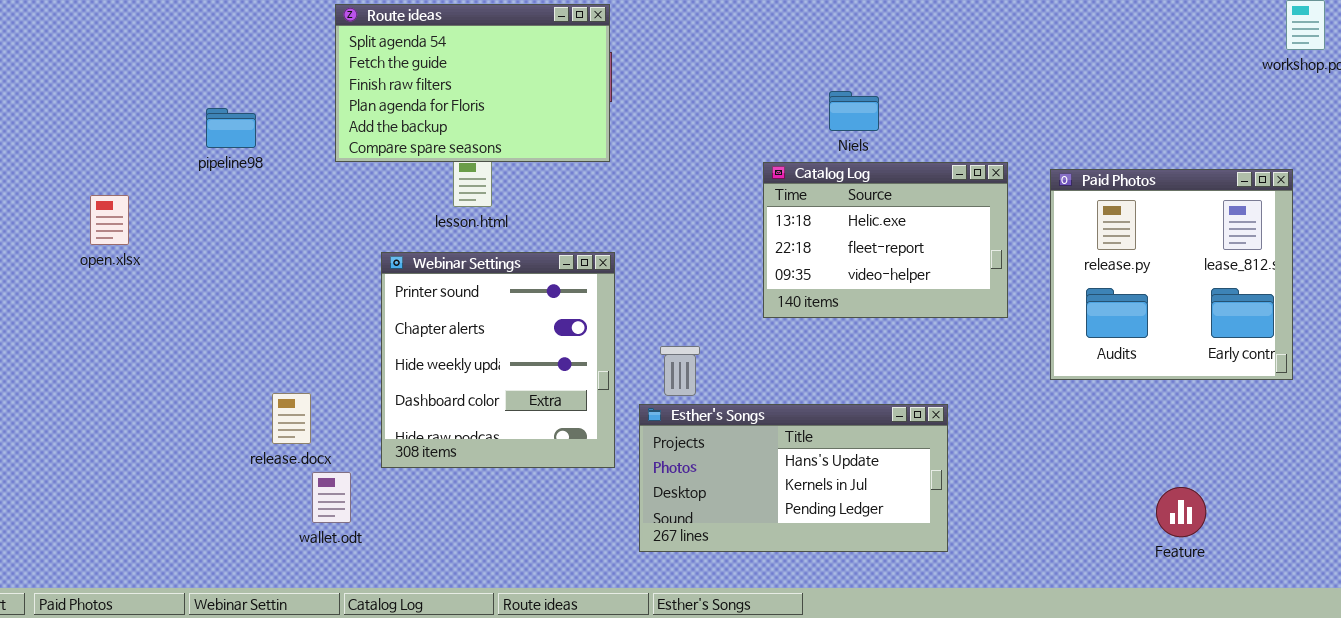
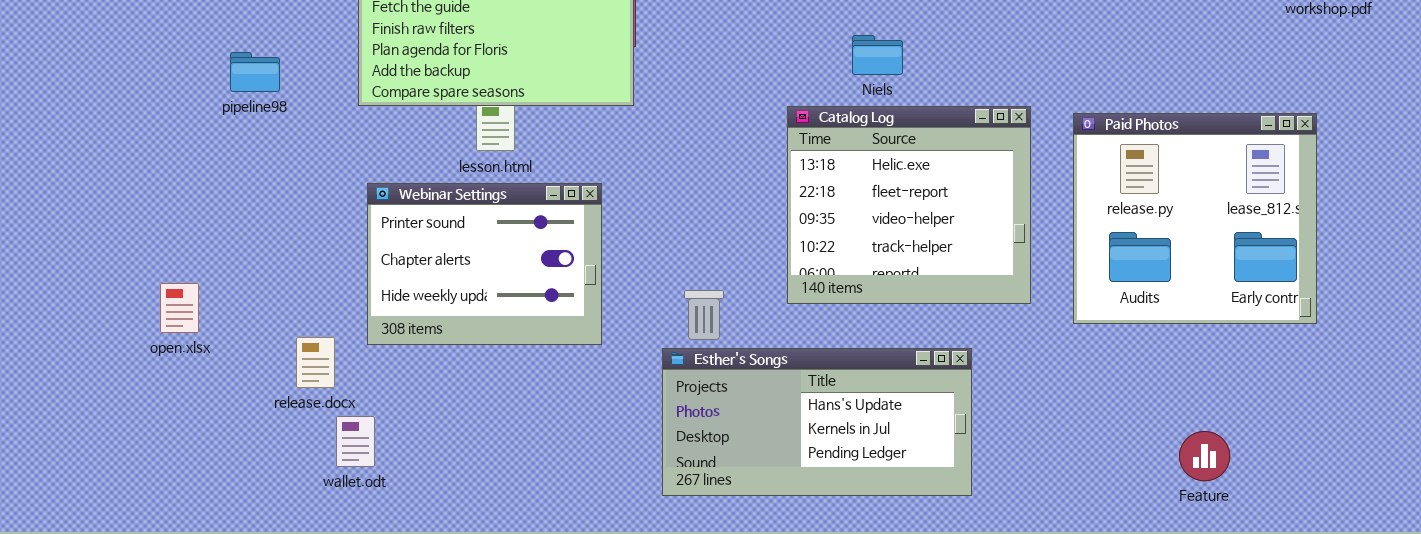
Catalog Log: [763,162,1008,318] -> [787,106,1031,304], resized
open.xlsx: [90,195,129,245] -> [160,283,199,333], moved
Webinar Settings: [381,252,615,468] -> [367,183,602,345], moved, resized

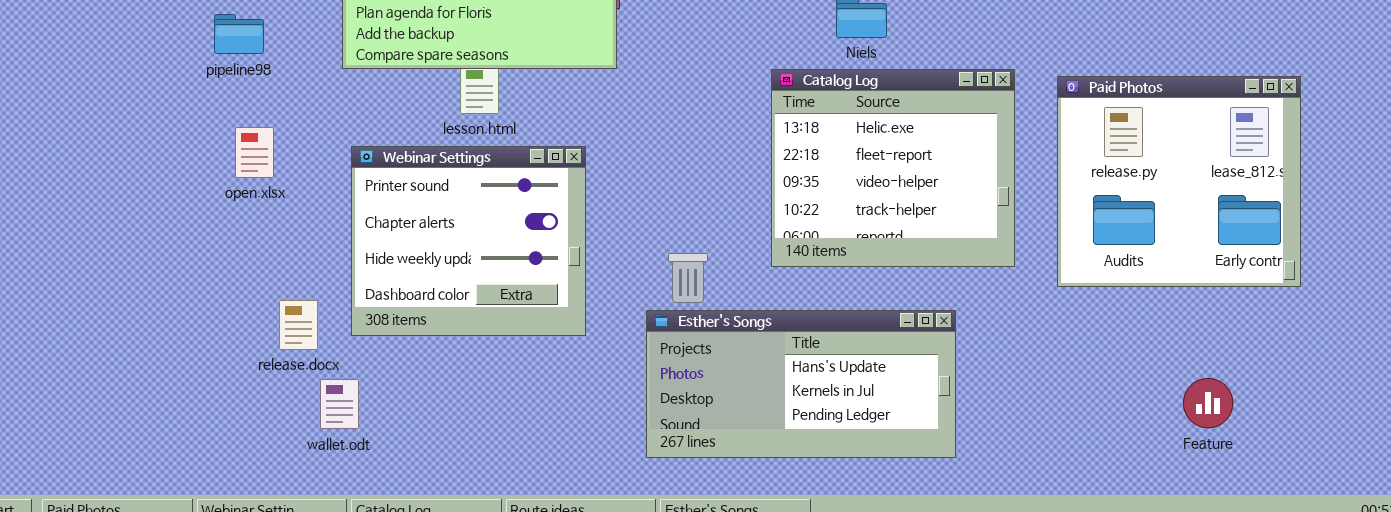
Webinar Settings: [367,183,602,345] -> [351,146,586,336], resized
open.xlsx: [160,283,199,333] -> [235,127,274,178], moved
Feature: [1179,431,1230,481] -> [1183,378,1233,428], moved

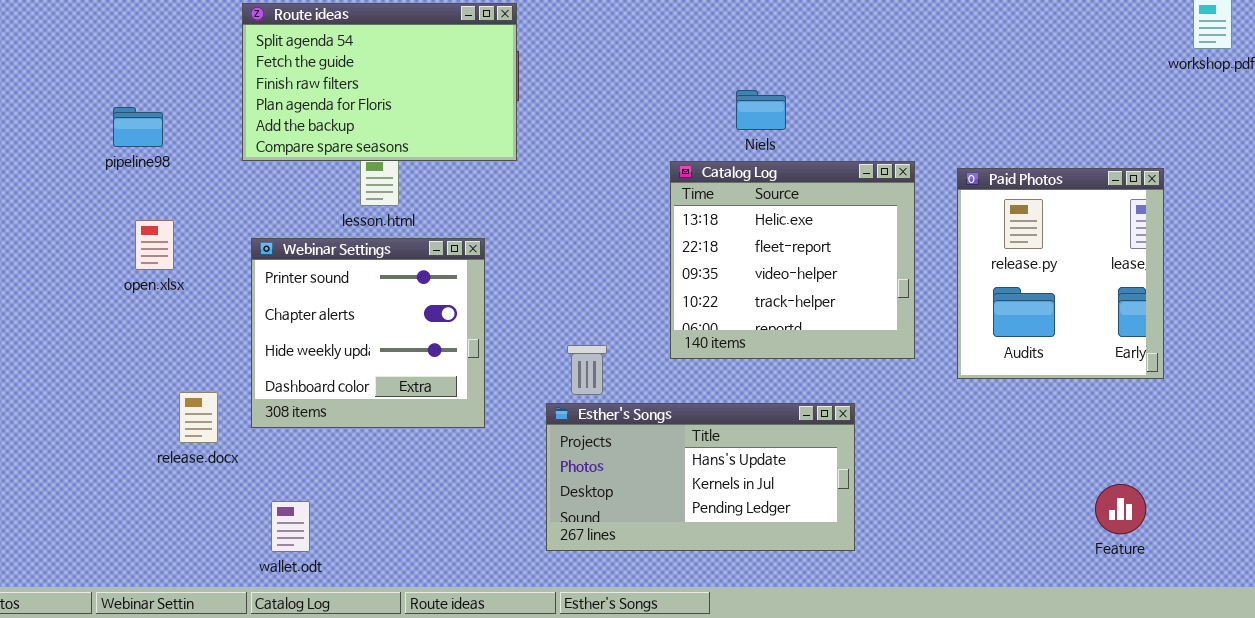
Paid Photos: [1057,76,1301,287] -> [957,168,1164,379], resized
Feature: [1183,378,1233,428] -> [1095,484,1146,534], moved
wallet.odt: [320,379,359,429] -> [271,501,310,552], moved

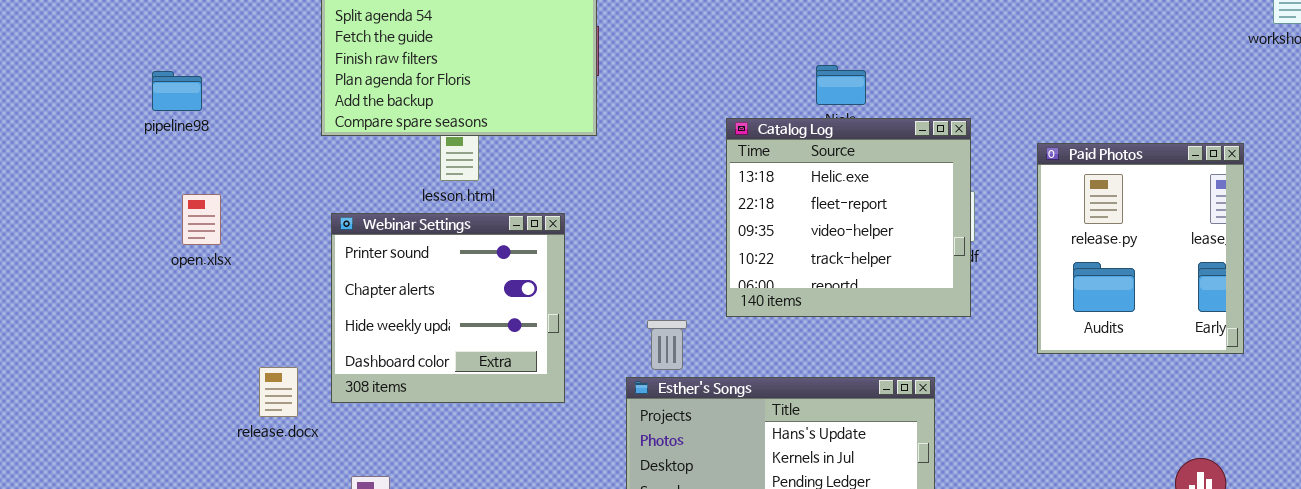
pipeline98: [113,107,163,147] -> [152,71,202,111], moved
Catalog Log: [670,161,915,359] -> [726,118,971,317], moved
open.xlsx: [135,220,174,270] -> [182,194,221,245], moved

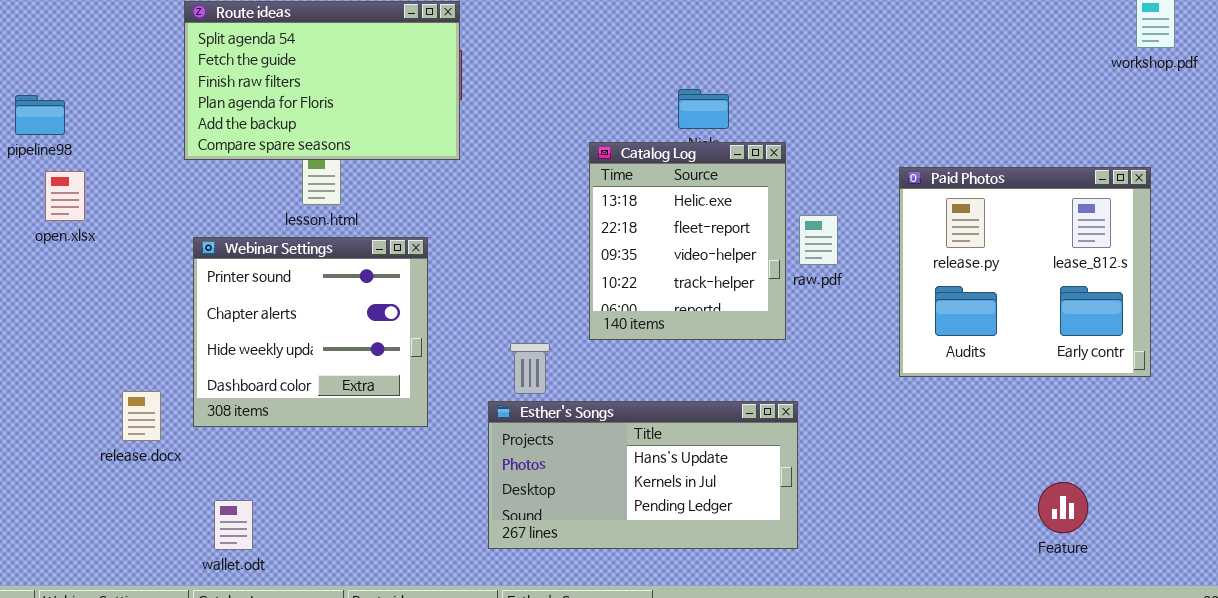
Catalog Log: [726,118,971,317] -> [589,142,786,340], resized
Paid Photos: [1037,143,1244,354] -> [899,167,1151,377], resized
open.xlsx: [182,194,221,245] -> [45,171,85,221], moved

